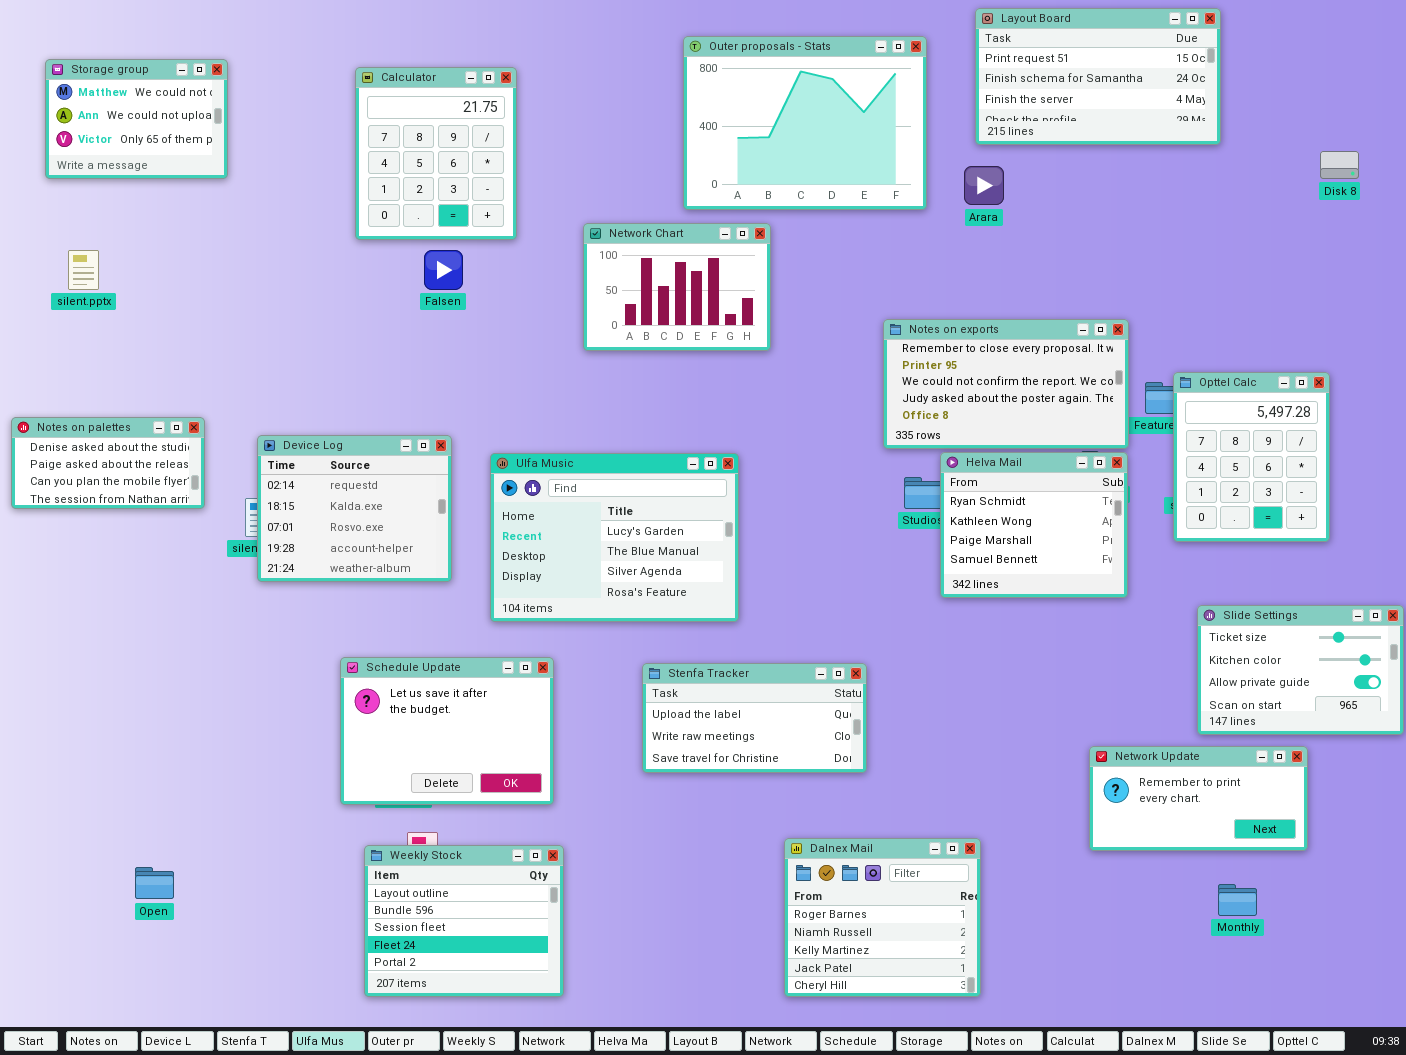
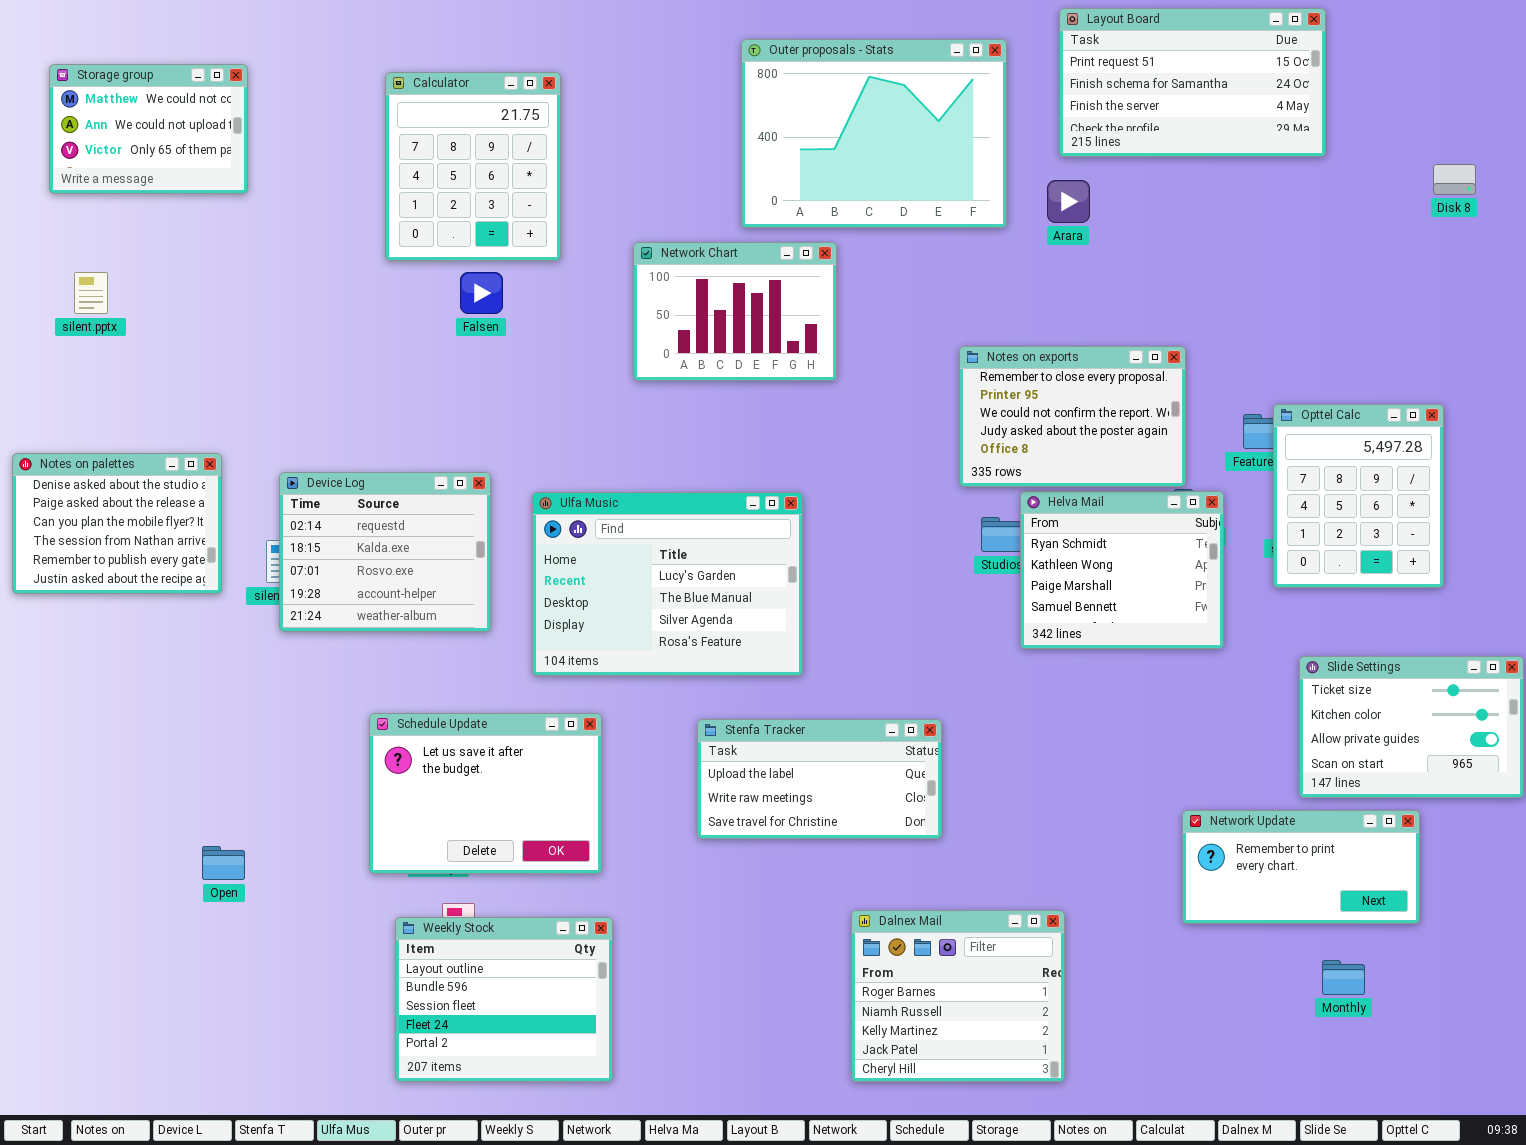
Notes on exports: [883,319,1129,449] -> [959,346,1186,487], resized
Notes on palettes: [11,417,205,509] -> [12,453,222,594], resized
Open: [135,867,174,899] -> [202,846,245,880], moved

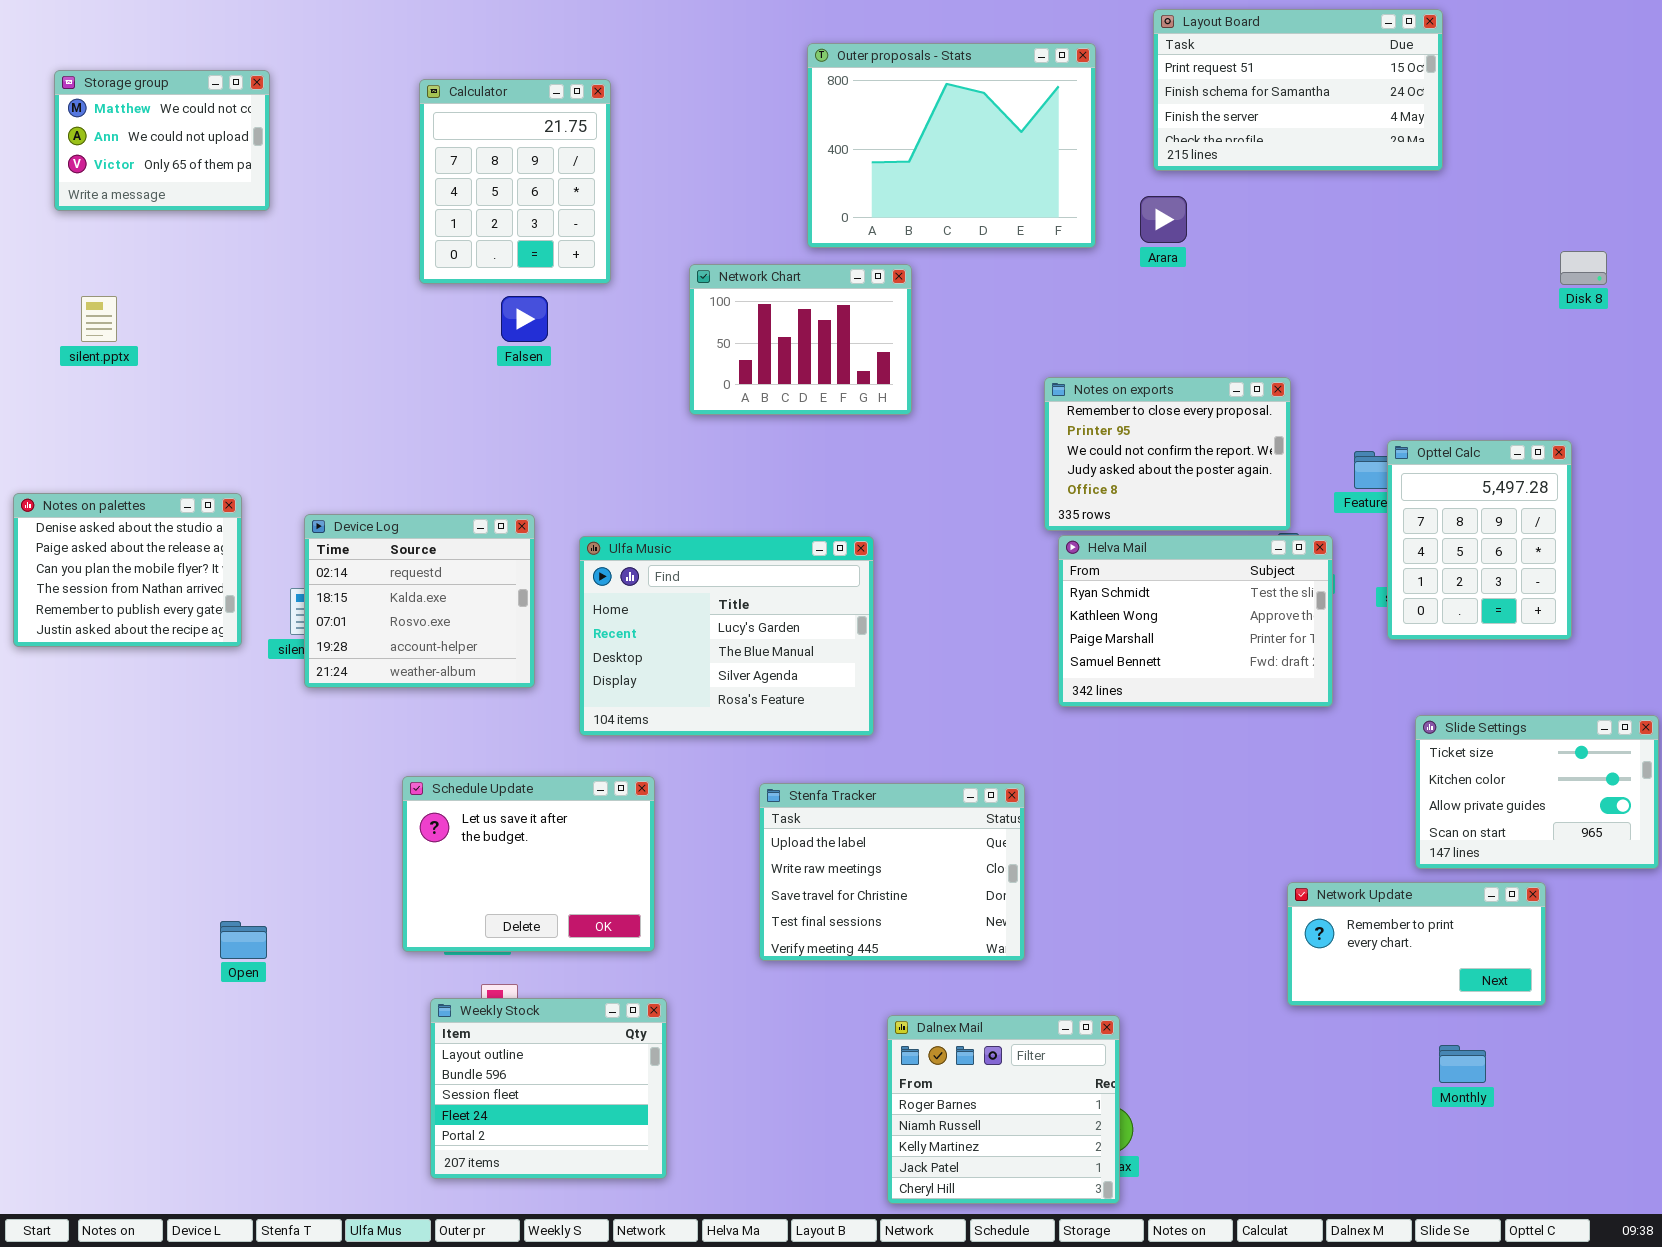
Disk 8: [1433,164,1476,195] -> [1560,251,1607,285], moved
Helva Mail: [1020,491,1224,649] -> [1058,535,1333,707], resized
Stenfa Tracker: [697,719,942,839] -> [759,783,1025,961], resized
Dalnex Mail: [851,910,1065,1082] -> [887,1015,1120,1204], moved

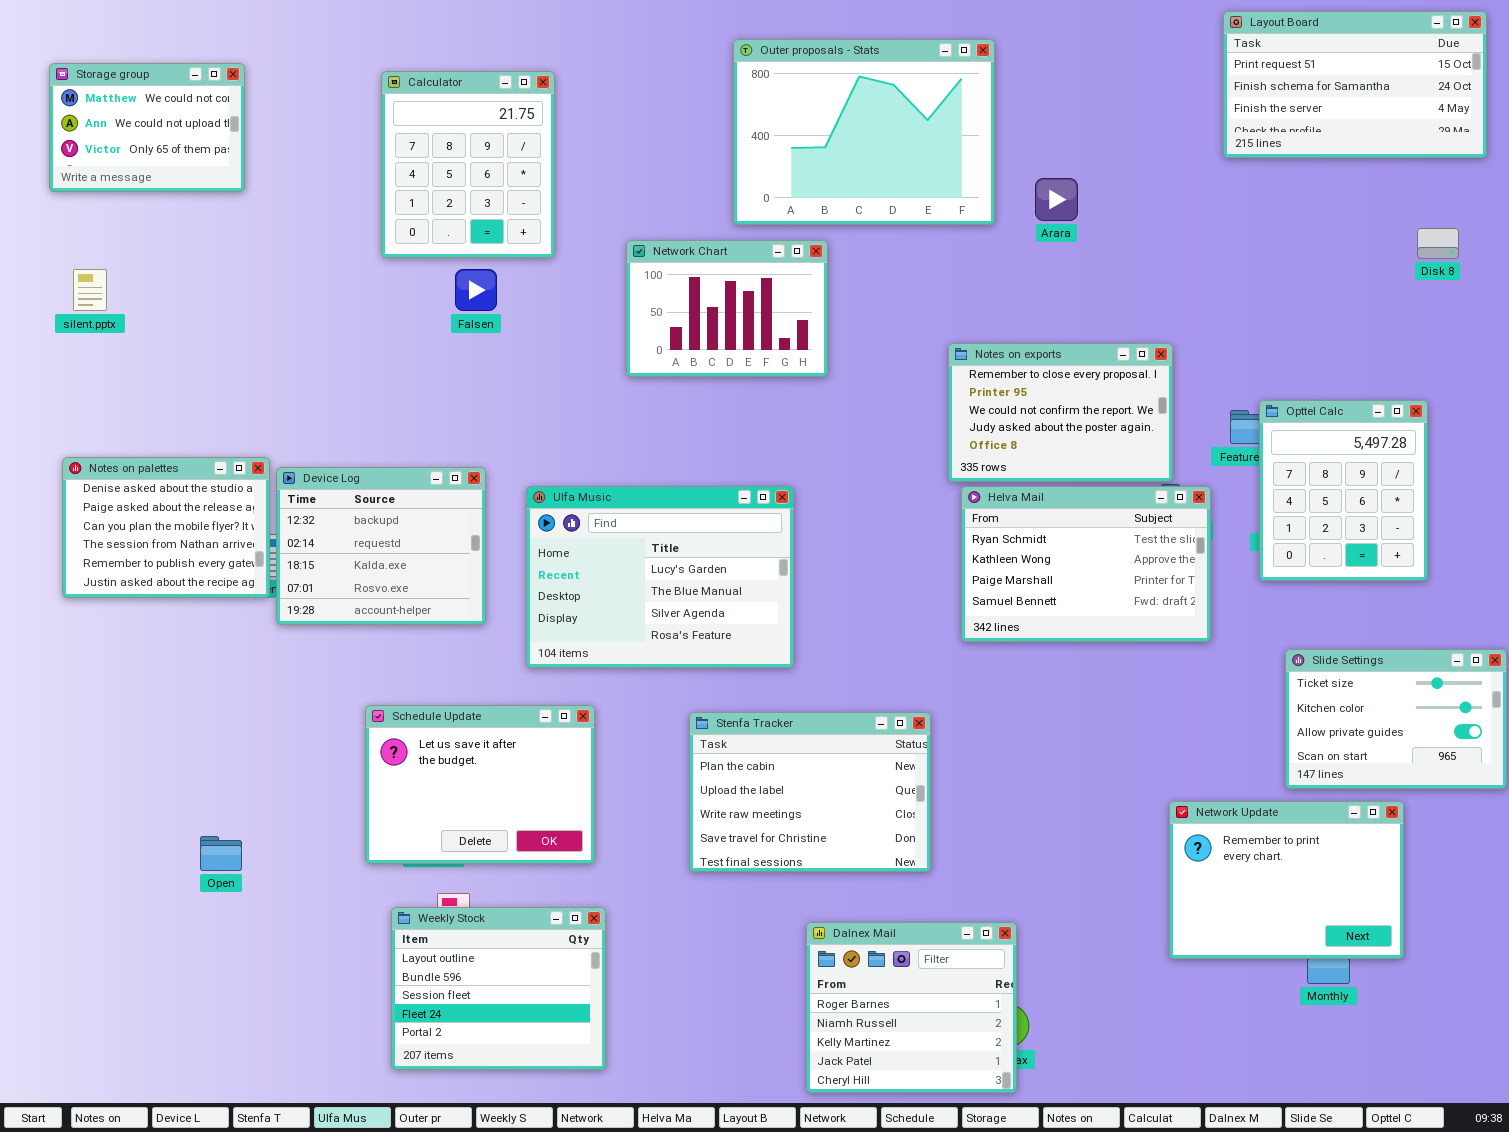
Layout Board: [1153,9,1443,171] -> [1223,11,1487,158], moved
Notes on palettes: [13,493,242,647] -> [62,457,270,598], moved
Device Log: [304,514,535,688] -> [276,467,486,625], scrolled up 1 row
Stenfa Tracker: [759,783,1025,961] -> [689,712,931,872], scrolled up 1 row
Network Update: [1287,882,1546,1006] -> [1169,801,1404,959], resized

